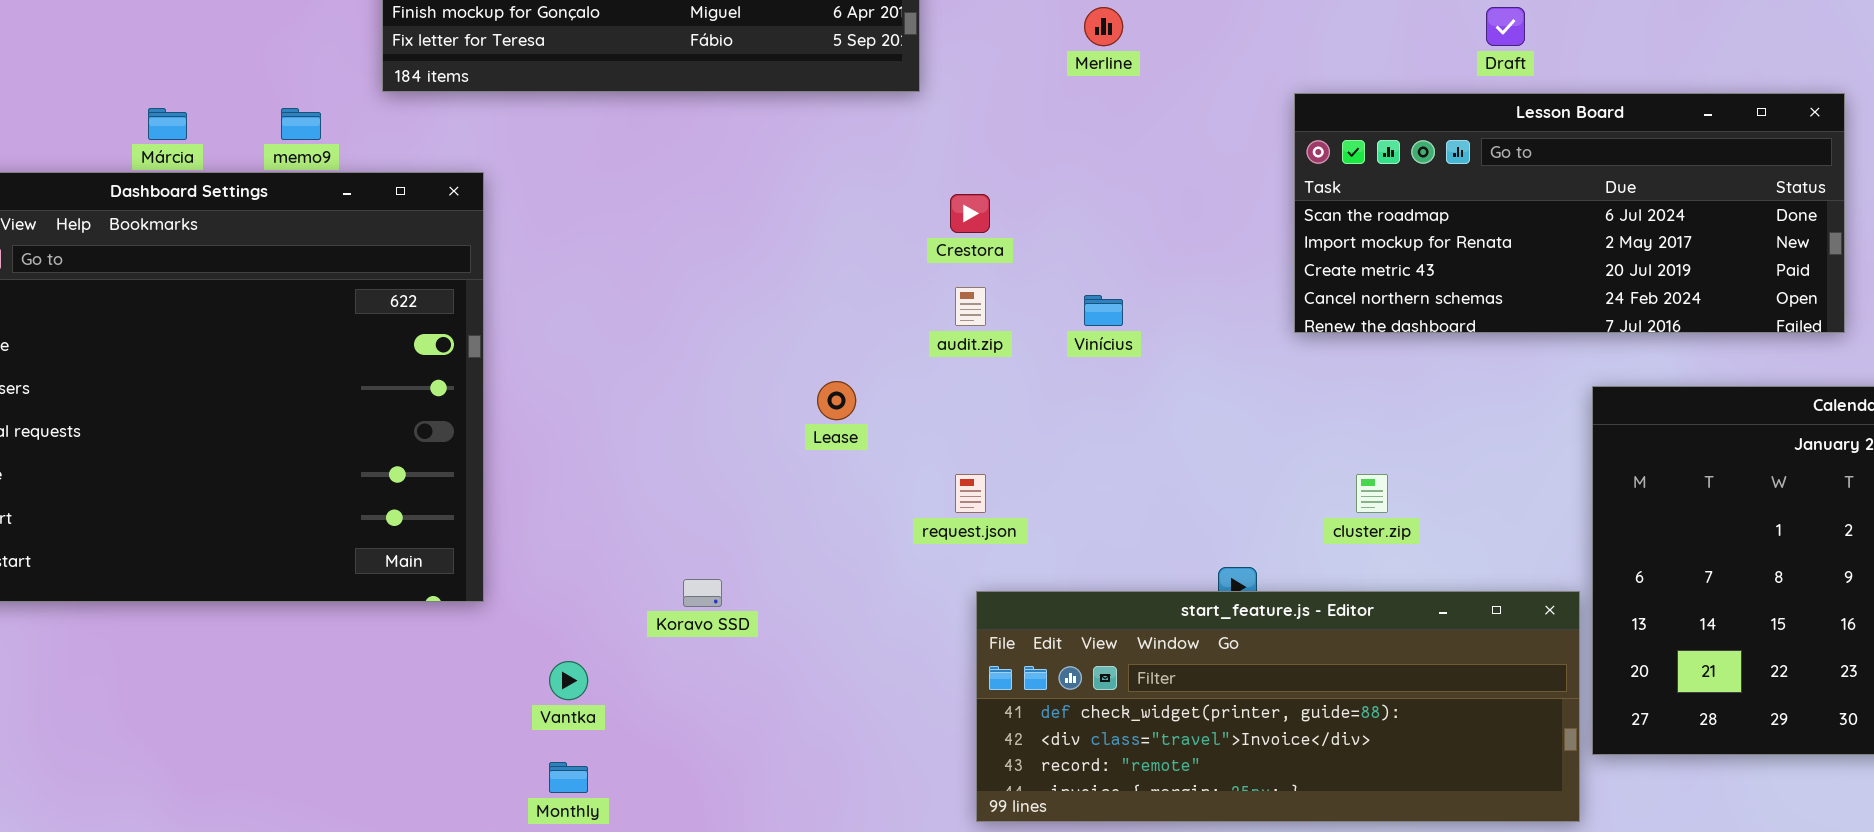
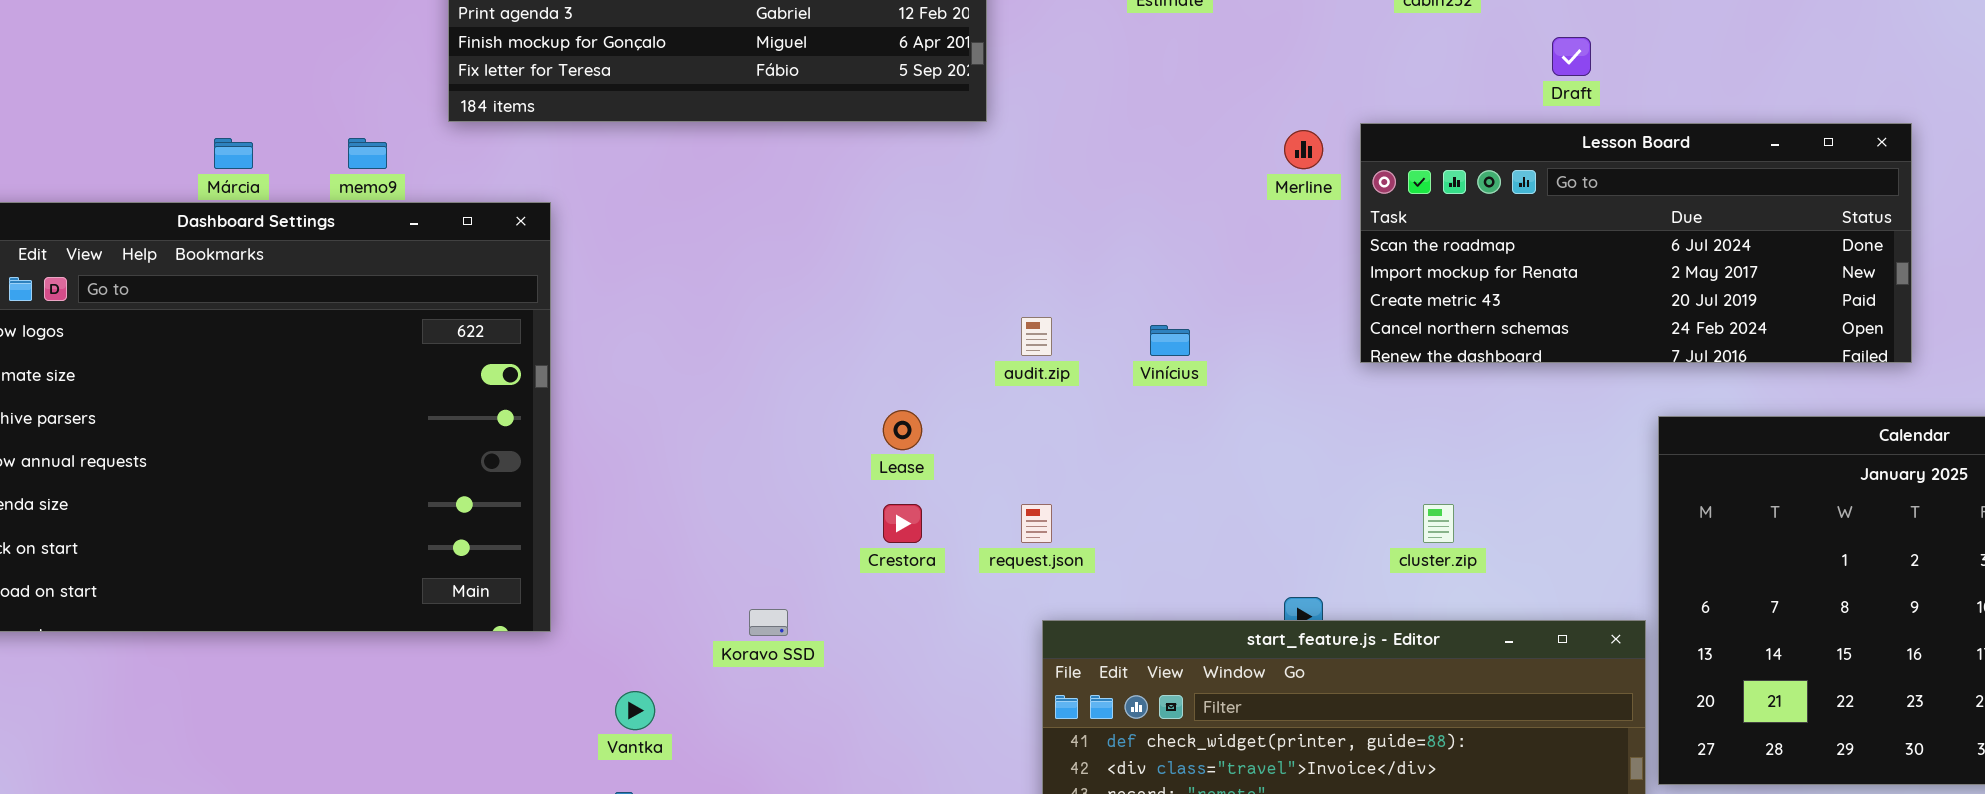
Merline: [1084,7,1123,46] -> [1284,130,1323,169], moved
Crestora: [950,194,990,233] -> [883,504,922,543], moved

